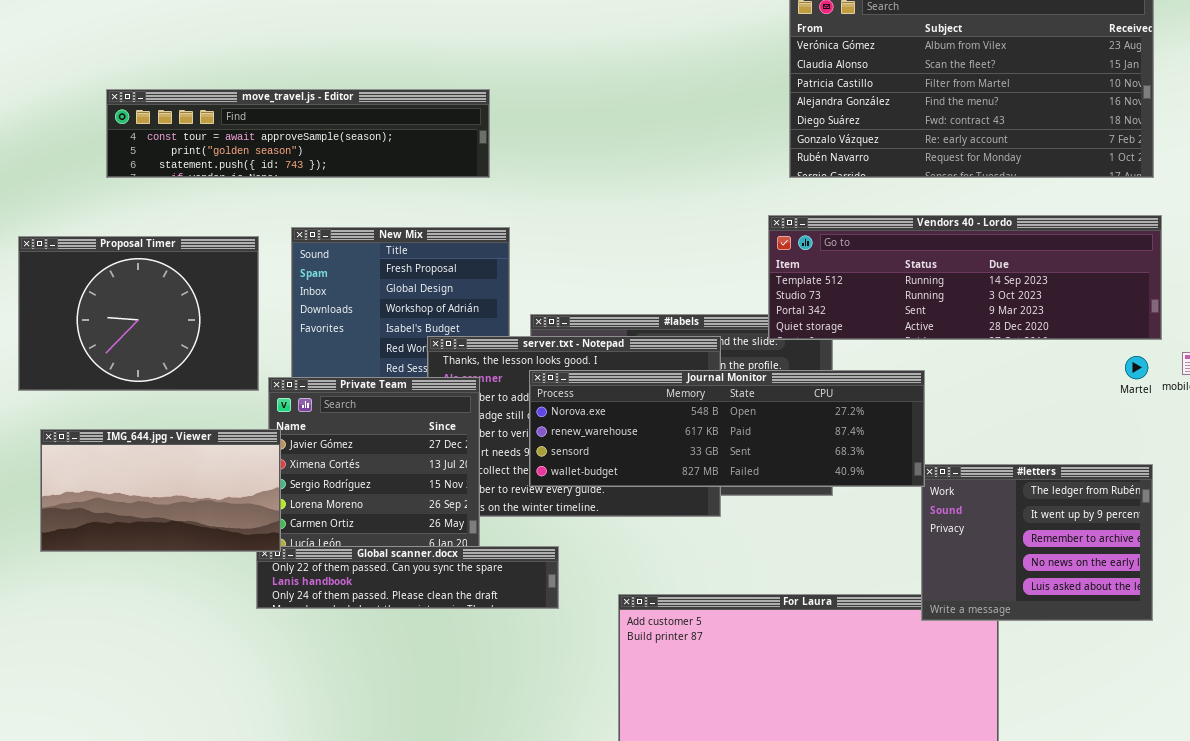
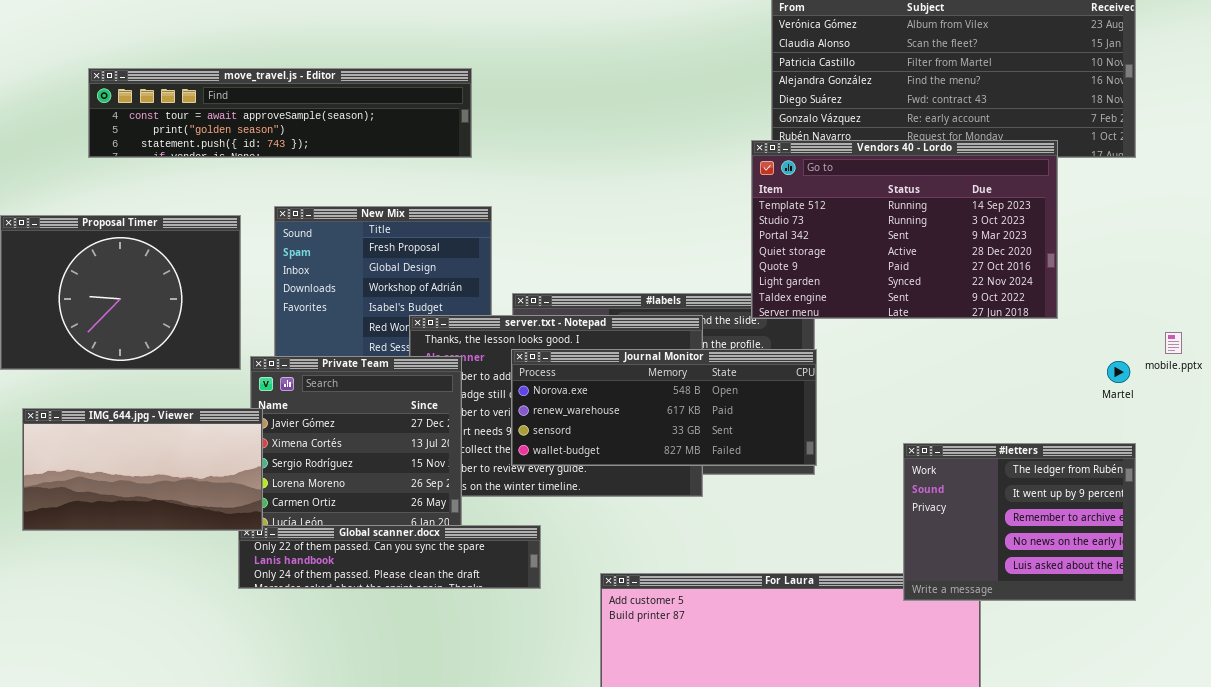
Vendors 40 - Lordo: [768,215,1162,340] -> [751,140,1058,319], resized
Martel: [1125,356,1148,379] -> [1107,361,1130,383], moved
Journal Monitor: [529,370,925,487] -> [511,349,817,466], resized

